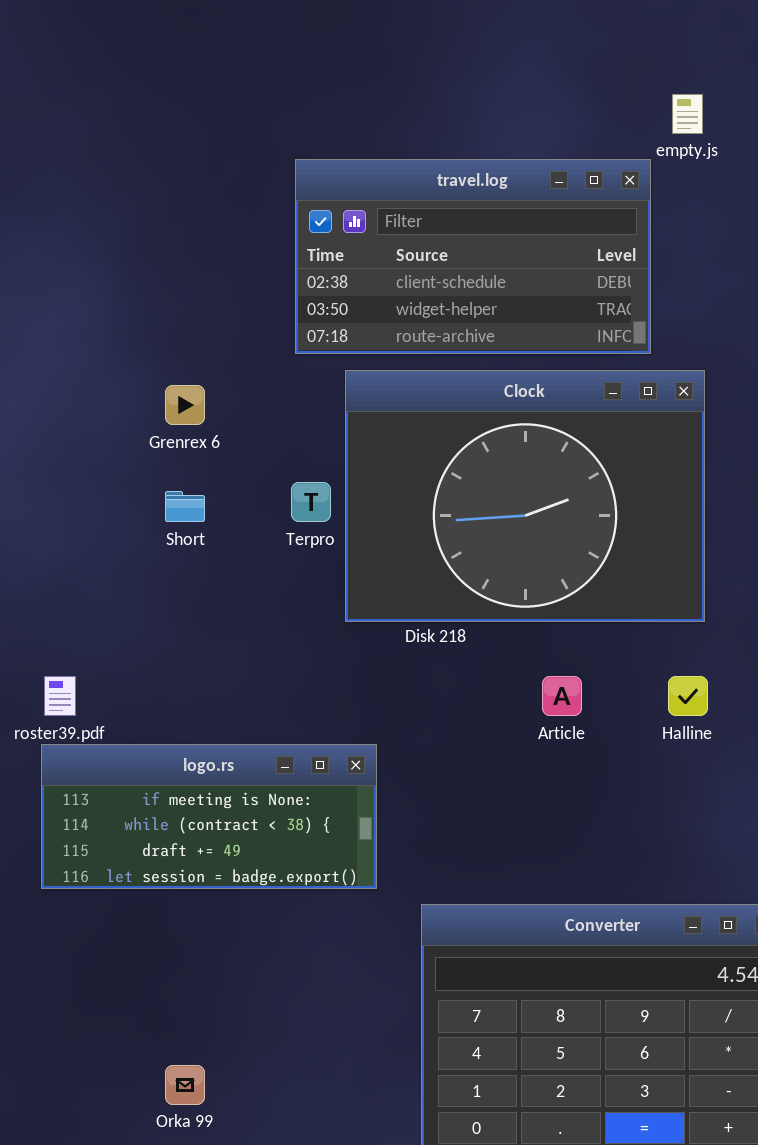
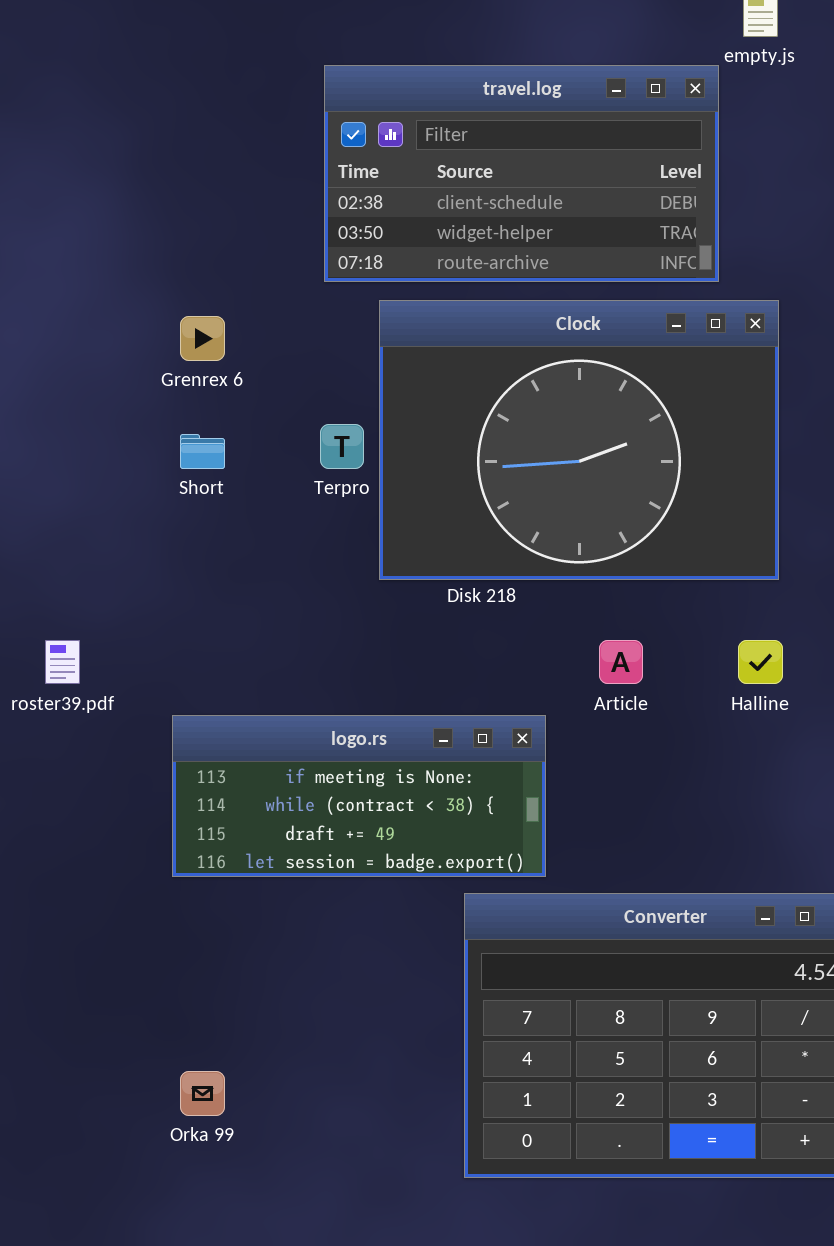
logo.rs: [41,744,377,889] -> [172,715,546,877], moved

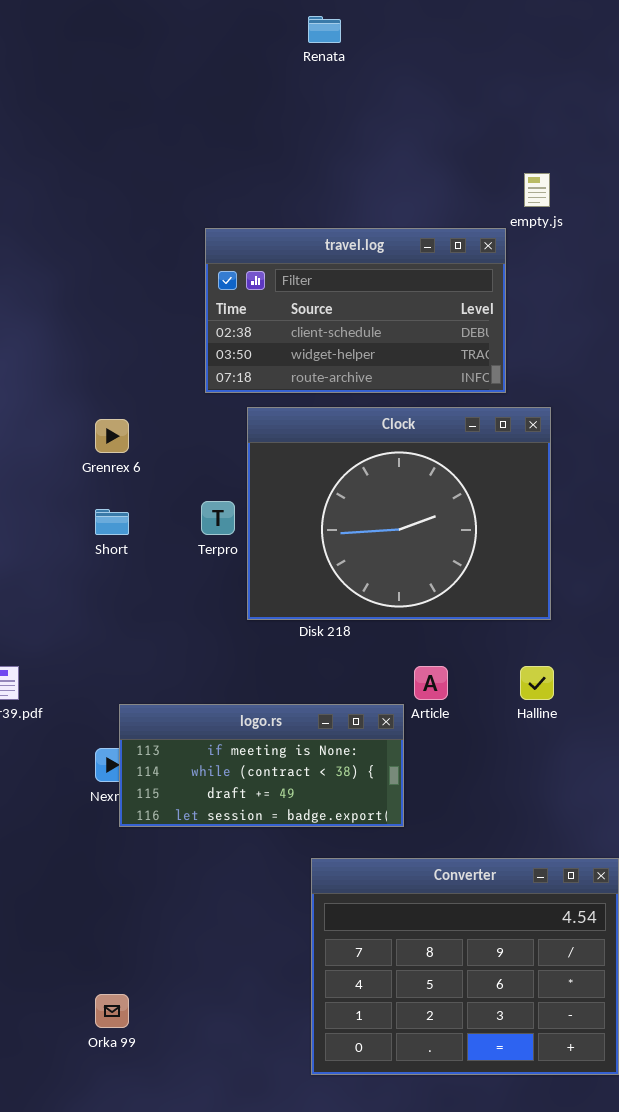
logo.rs: [172,715,546,877] -> [119,704,404,827], moved

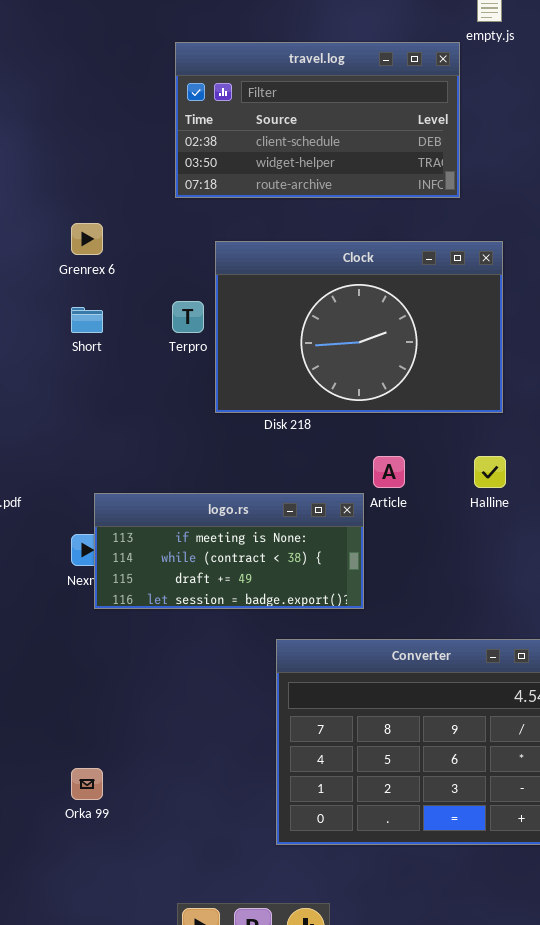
Clock: [247,407,551,620] -> [215,241,503,413], resized

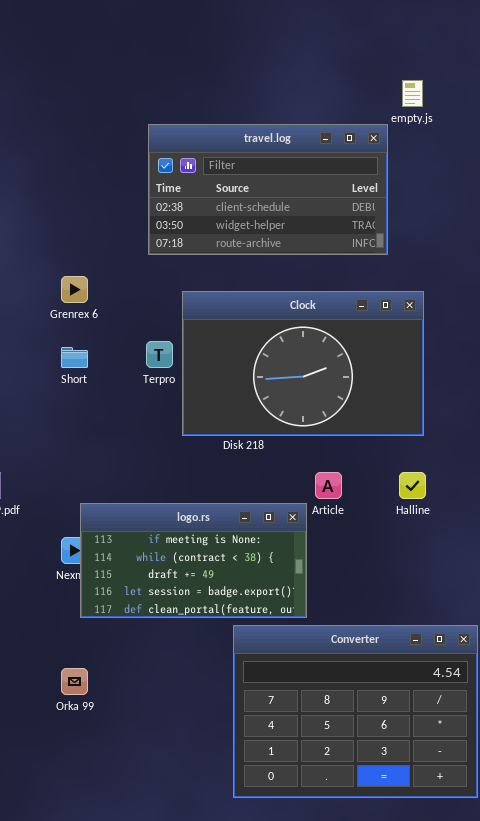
logo.rs: [94,493,364,609] -> [80,503,307,618], resized
Orka 99: [71,768,103,800] -> [61,668,88,695], moved

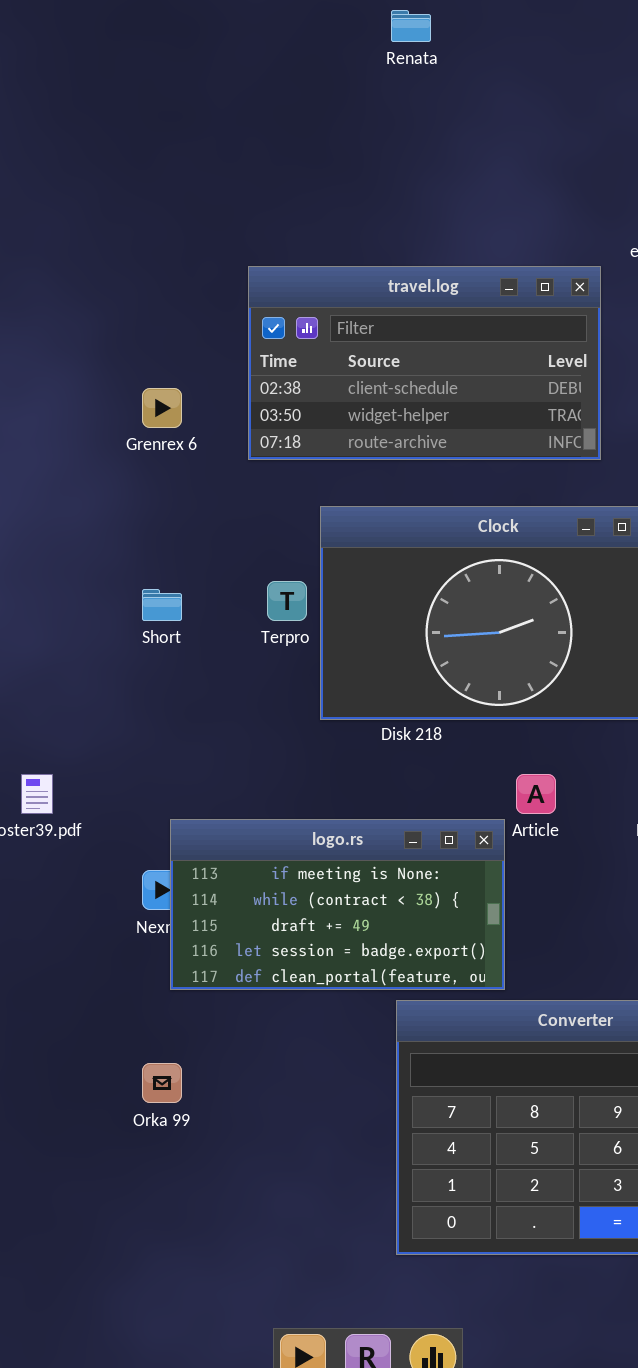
travel.log: [148,124,388,255] -> [248,266,601,460], moved
Grenrex 6: [61,276,88,303] -> [142,388,182,428], moved

